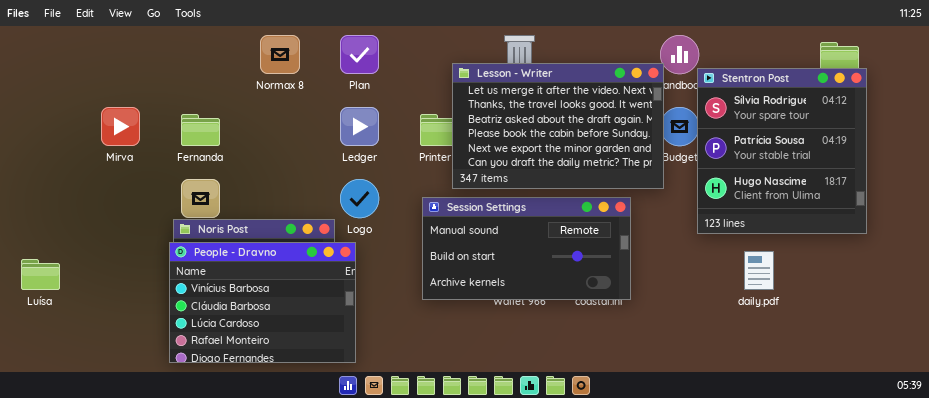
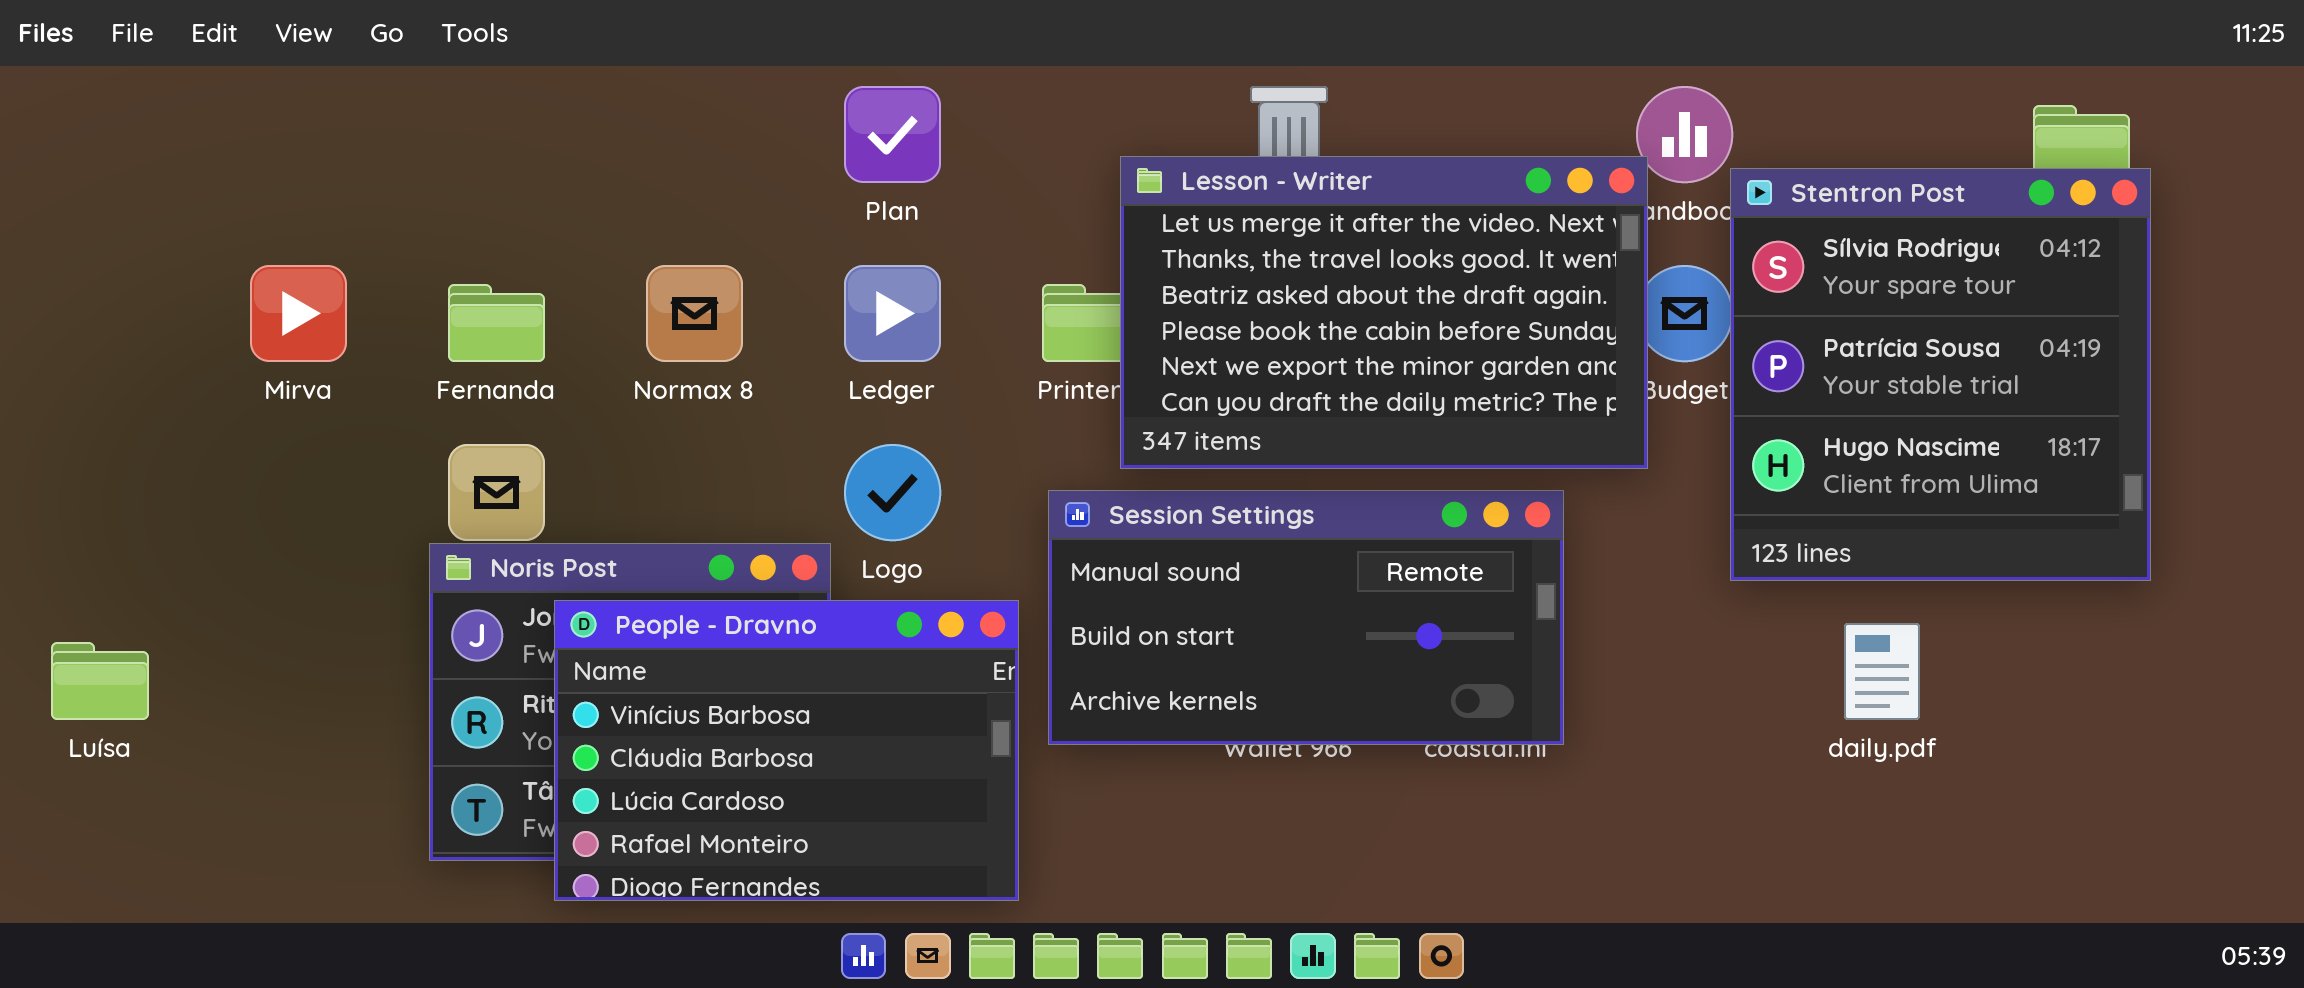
Normax 8: [260,35,300,74] -> [646,265,743,362], moved
People - Dravno: [169,242,356,363] -> [554,600,1019,901], moved

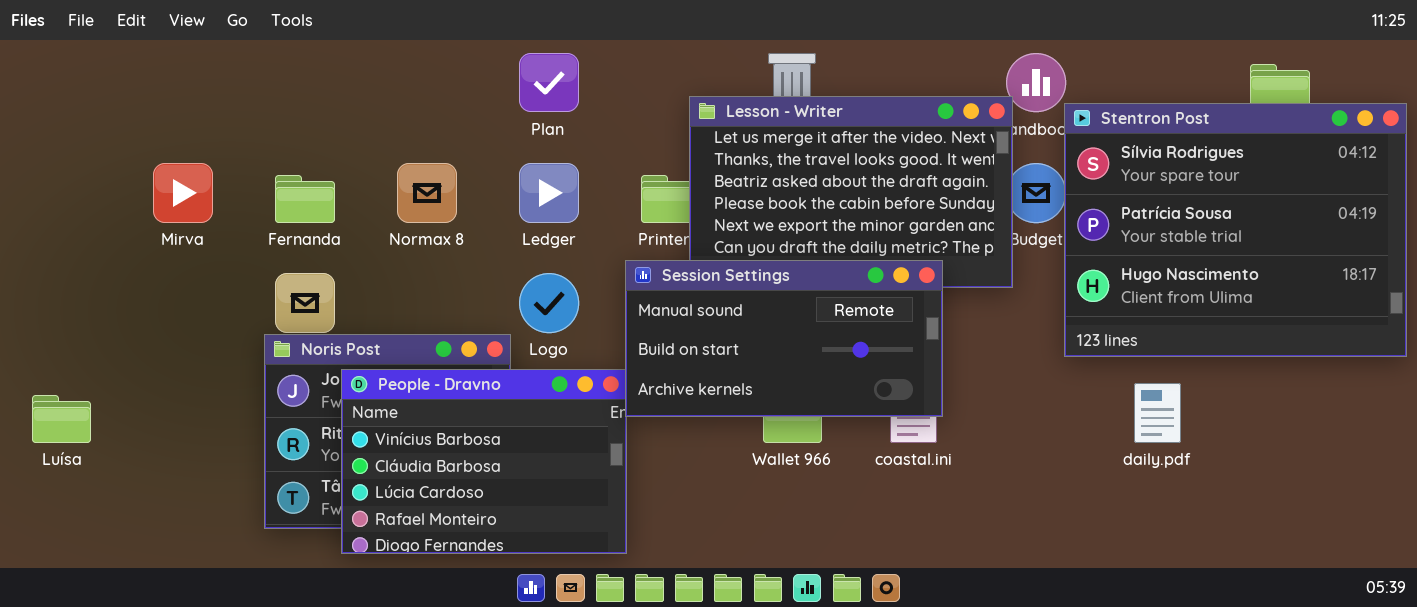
Stentron Post: [1730,168,2151,581] -> [1064,103,1407,357], resized
Session Settings: [1048,490,1564,745] -> [625,260,943,417], moved

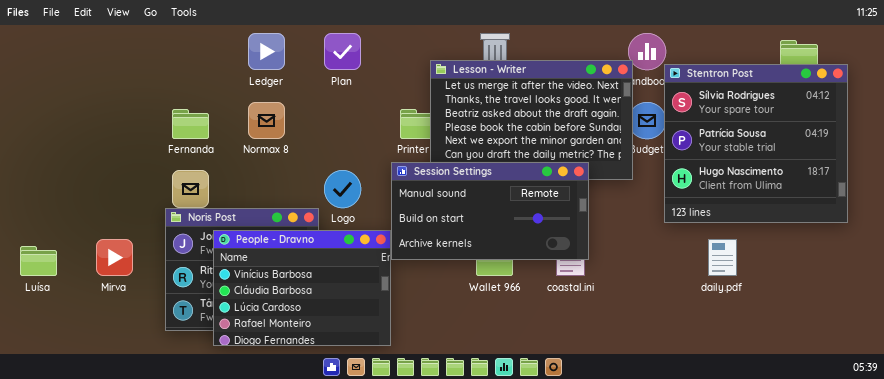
Stentron Post: [1064,103,1407,357] -> [664,64,848,223], resized
Mirva: [153,163,213,223] -> [96,239,133,276], moved
Ledger: [519,163,579,223] -> [248,33,285,70], moved

